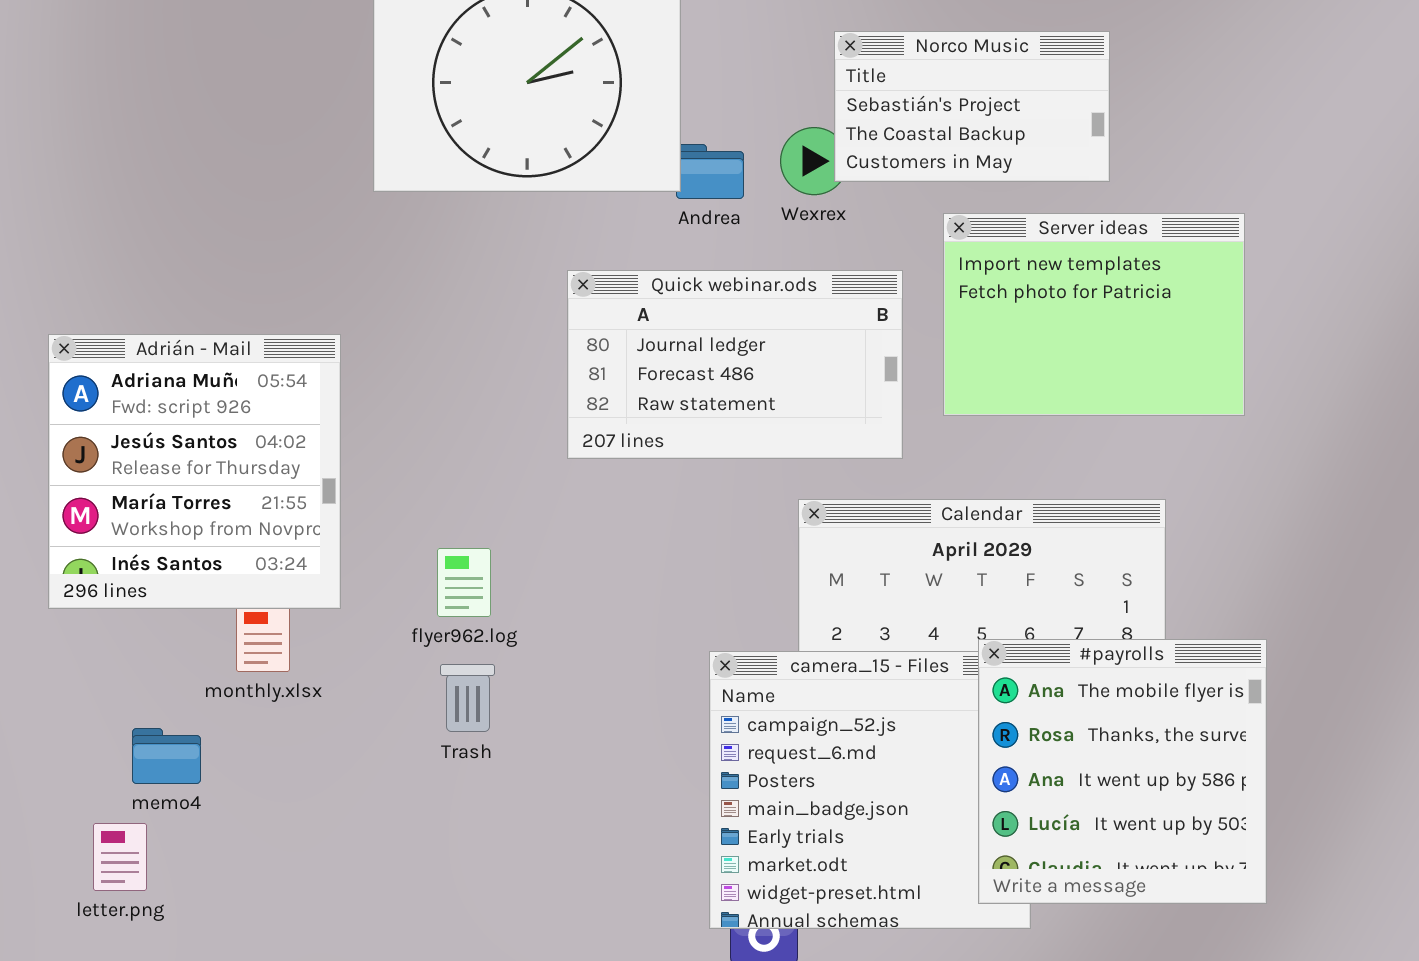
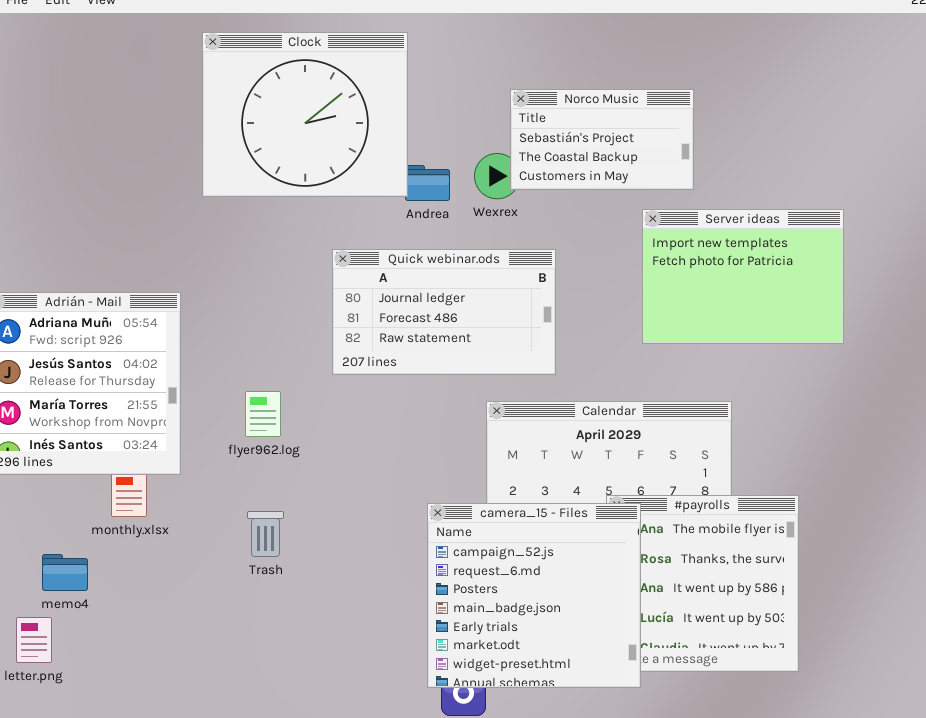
Server ideas: [943,213,1245,416] -> [642,209,844,344], moved
flyer962.log: [437,548,491,617] -> [245,391,281,437], moved
camera_15 - Files: [709,651,1031,929] -> [427,503,641,688], raised

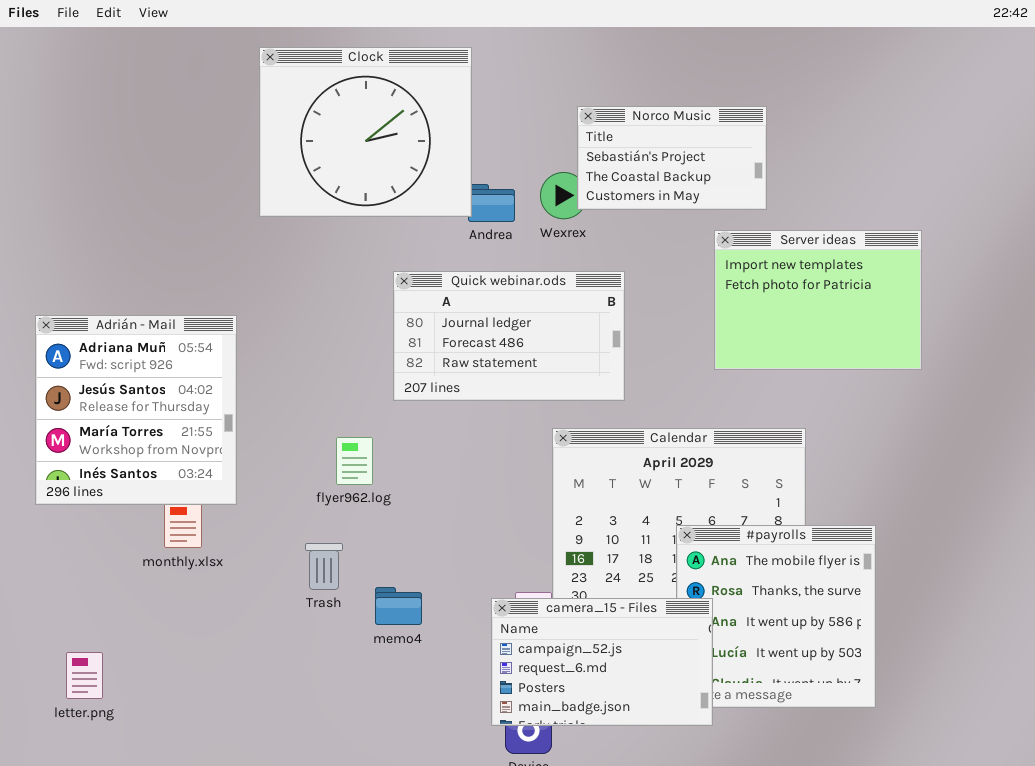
flyer962.log: [245,391,281,437] -> [336,437,373,485], moved
camera_15 - Files: [427,503,641,688] -> [491,598,713,726], resized
memo4: [42,554,88,591] -> [375,587,422,625], moved

